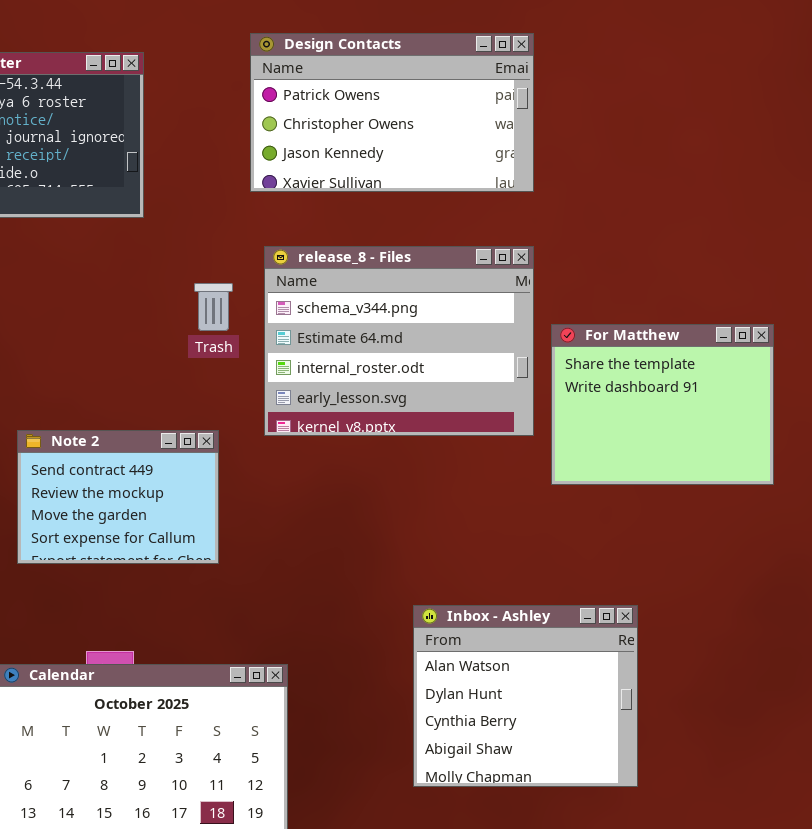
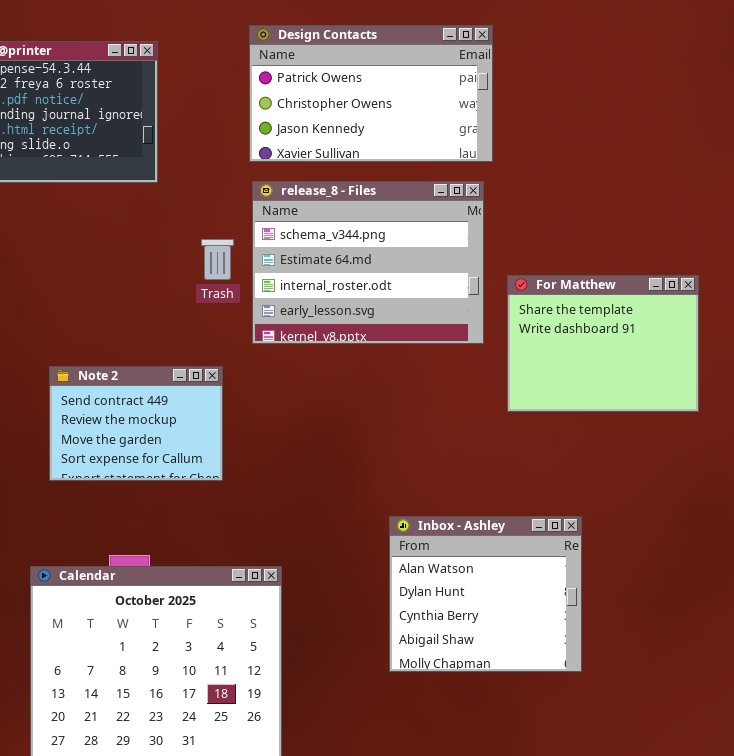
release_8 - Files: [264,246,534,436] -> [252,181,484,344], moved

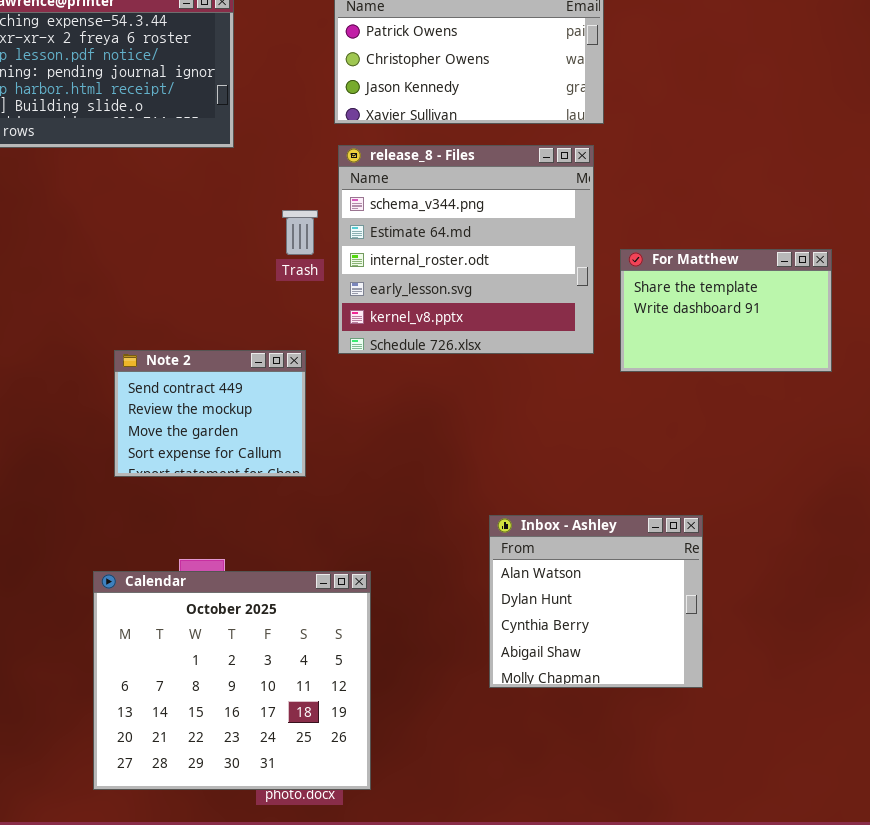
release_8 - Files: [252,181,484,344] -> [338,145,594,354], resized
For Matthew: [507,275,699,412] -> [620,249,832,372], resized

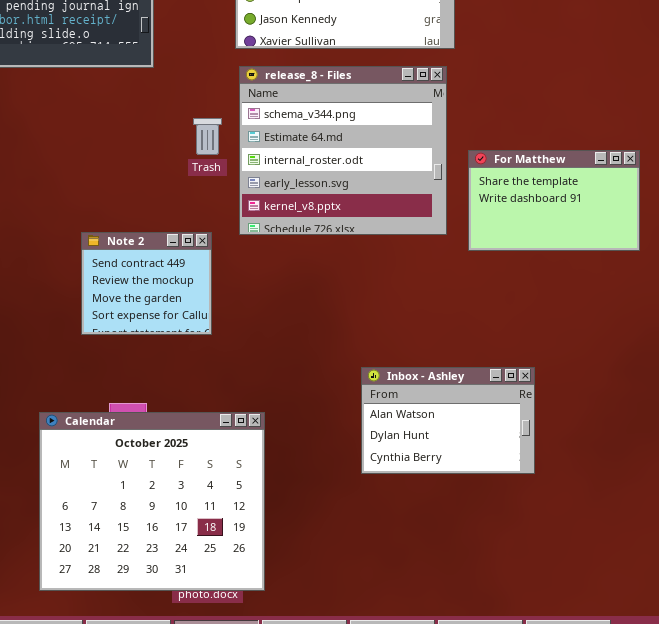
Note 2: [114,350,306,477] -> [81,232,212,335], resized
Inbox - Ashley: [489,515,703,688] -> [361,367,535,474], resized

